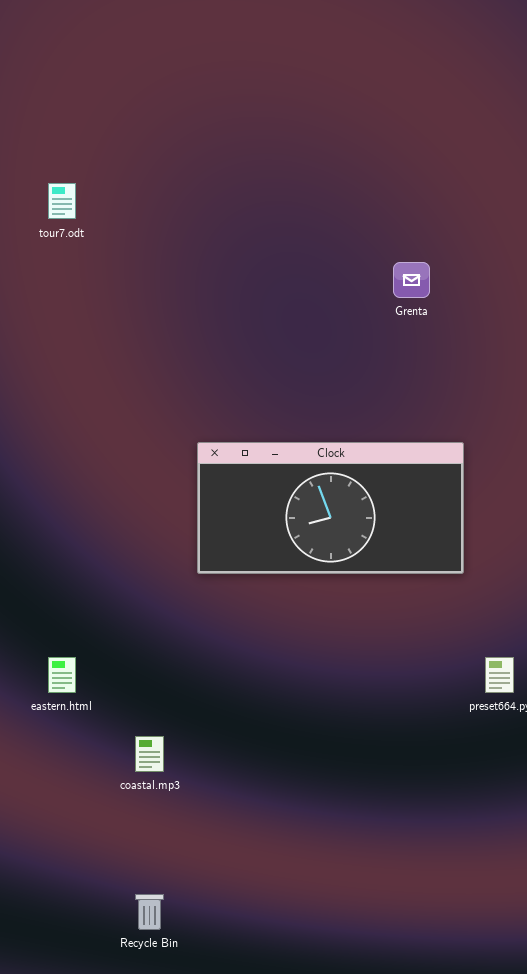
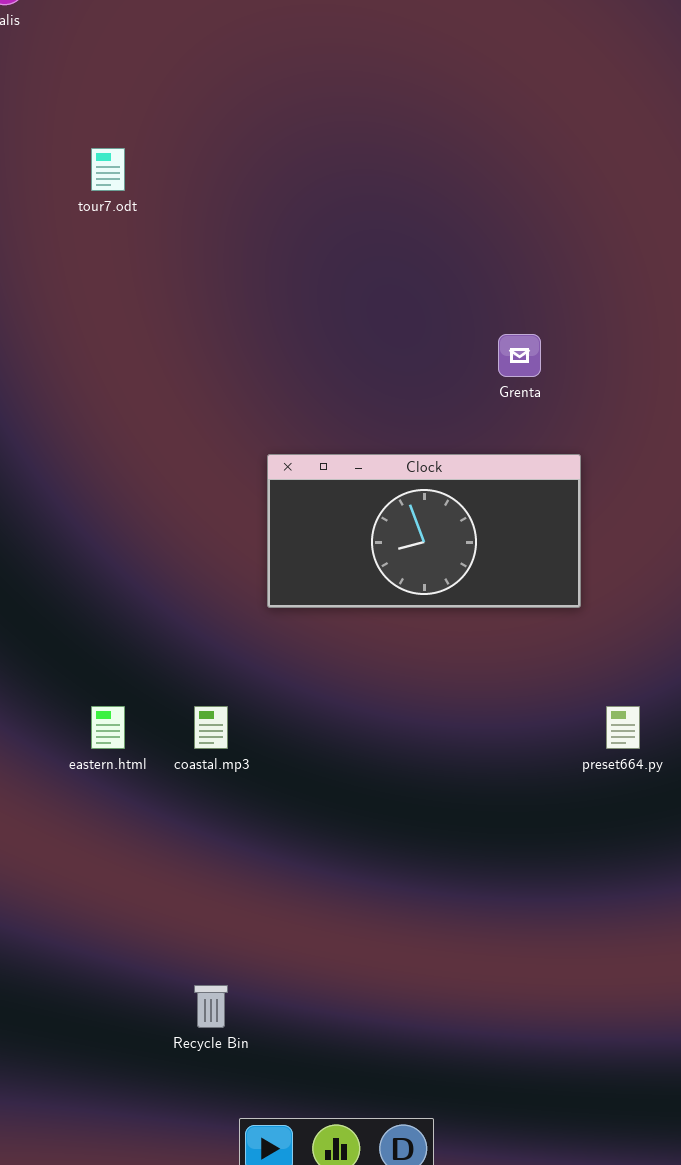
Grenta: [393,262,430,298] -> [498,334,541,377], moved
coastal.mp3: [135,736,164,772] -> [194,706,228,749], moved

